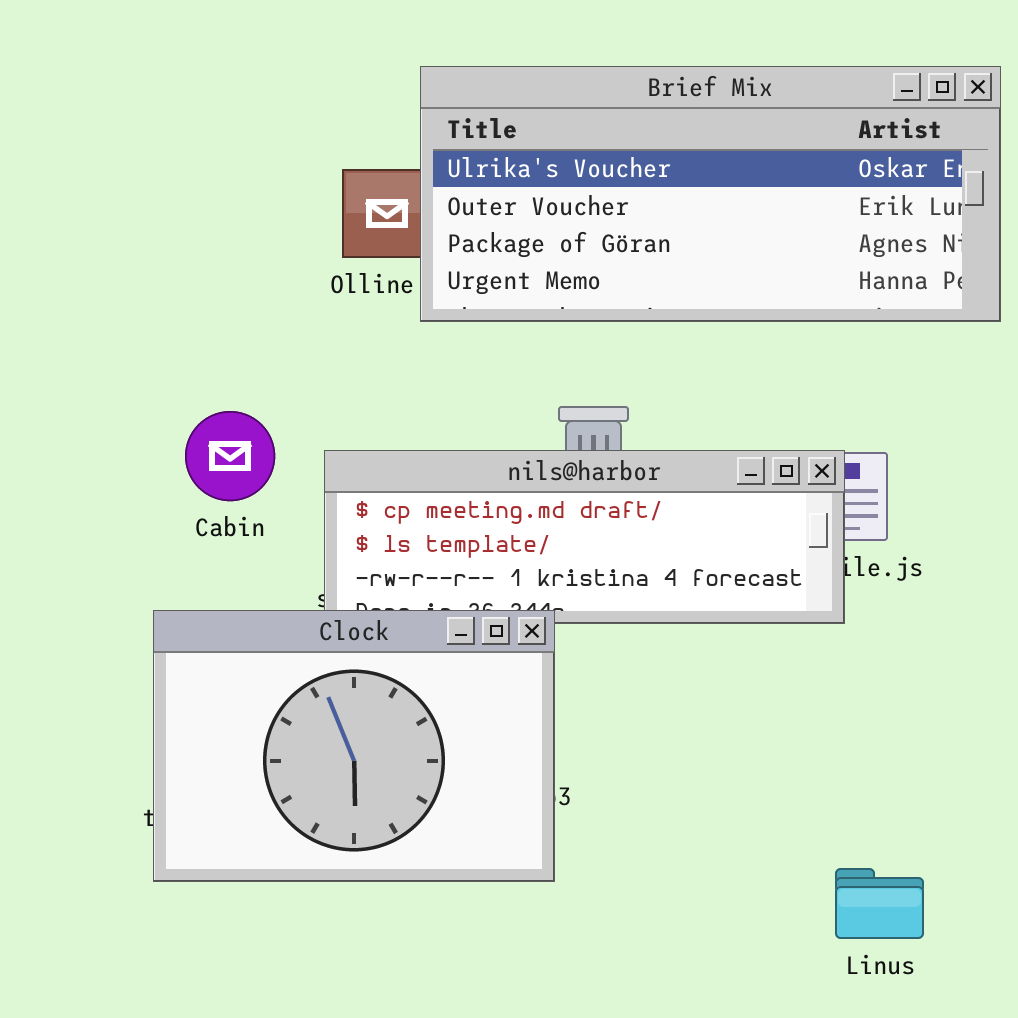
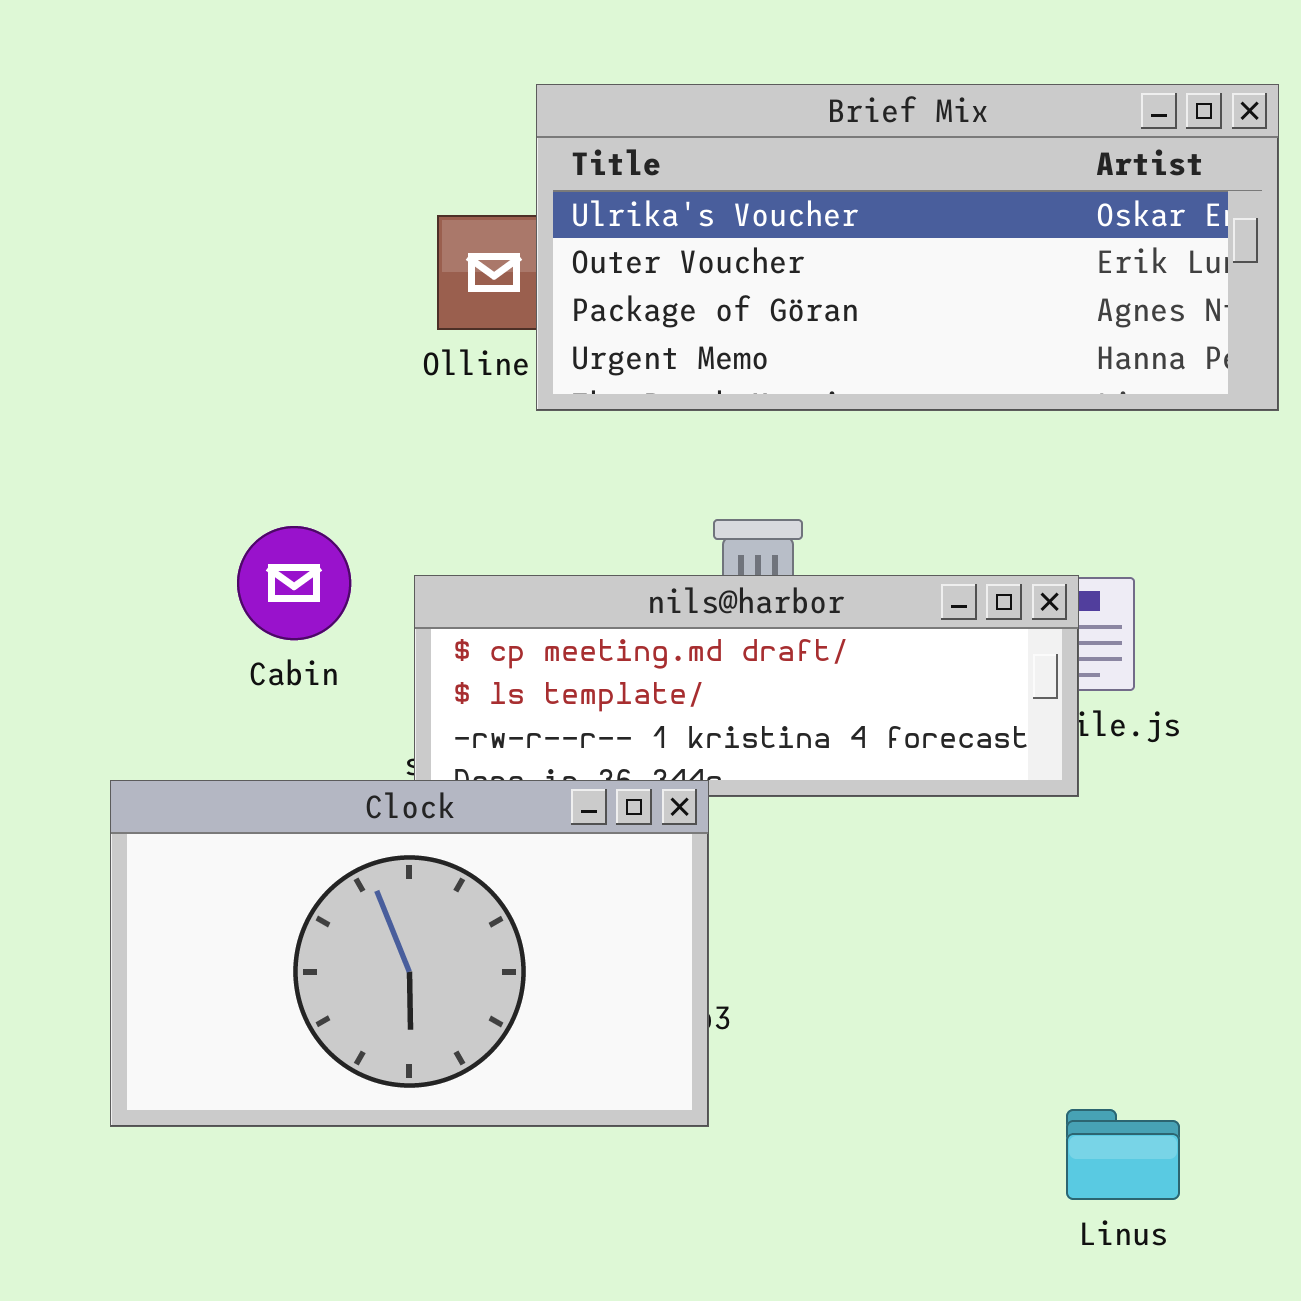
Clock: [153,610,555,882] -> [110,780,709,1127], resized

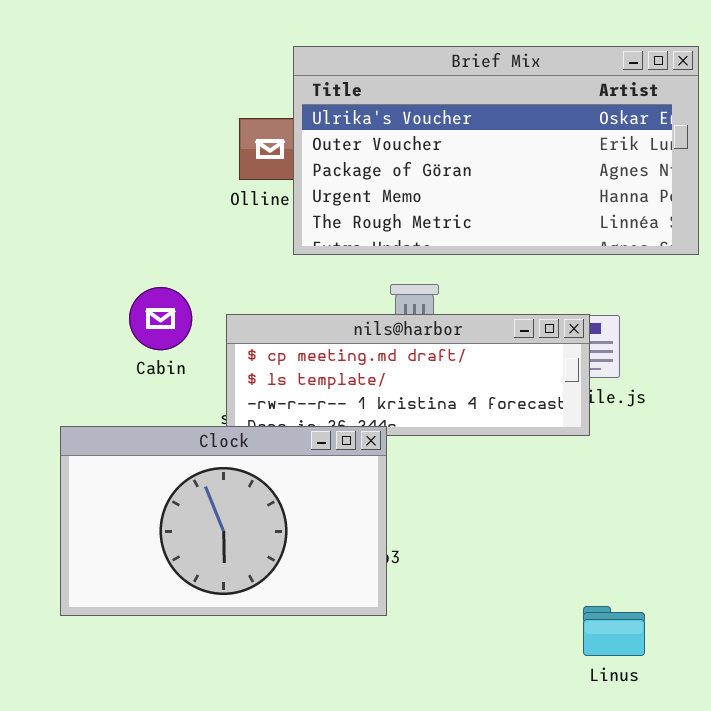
Brief Mix: [536,84,1279,411] -> [293,46,699,255], resized

